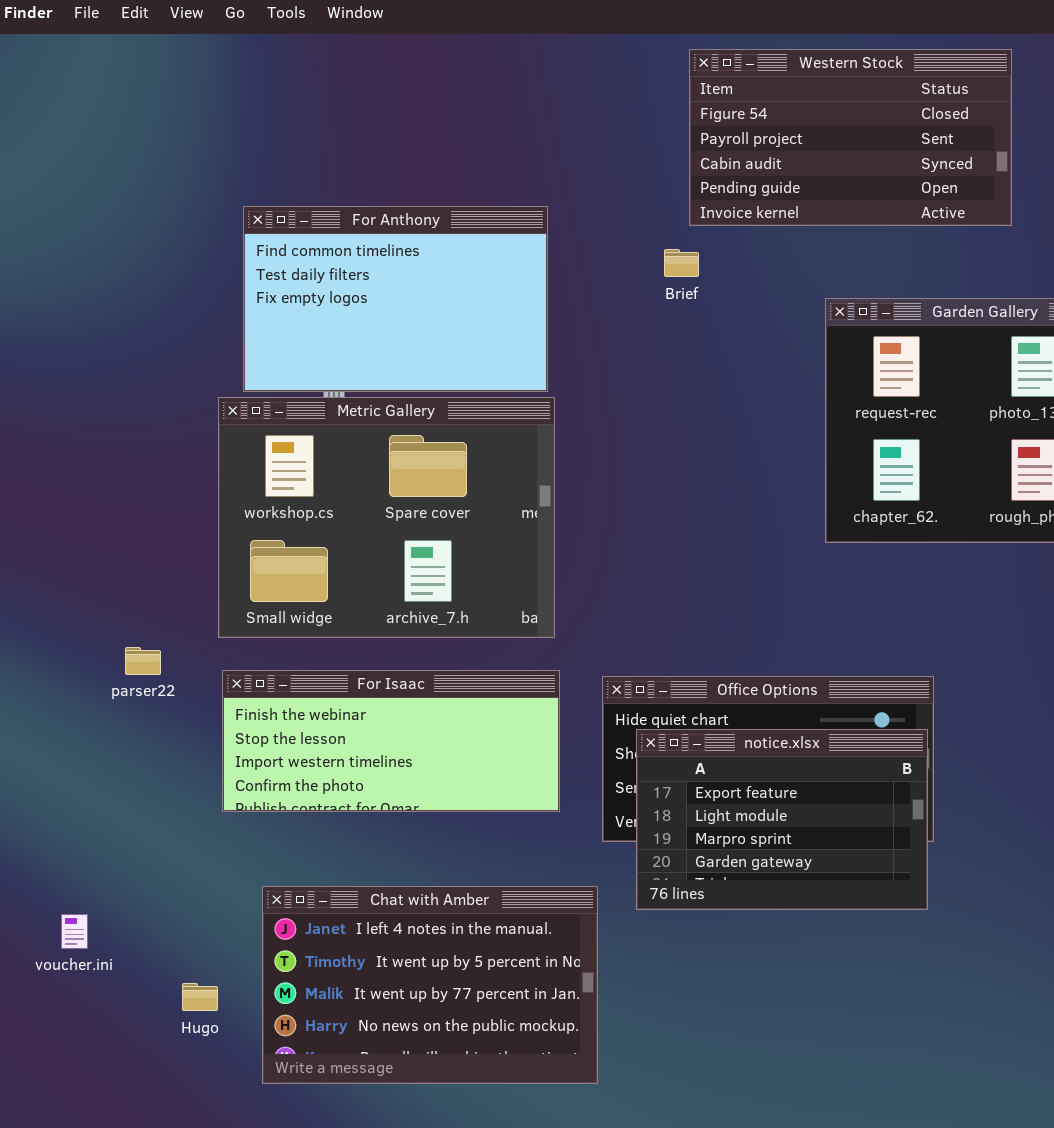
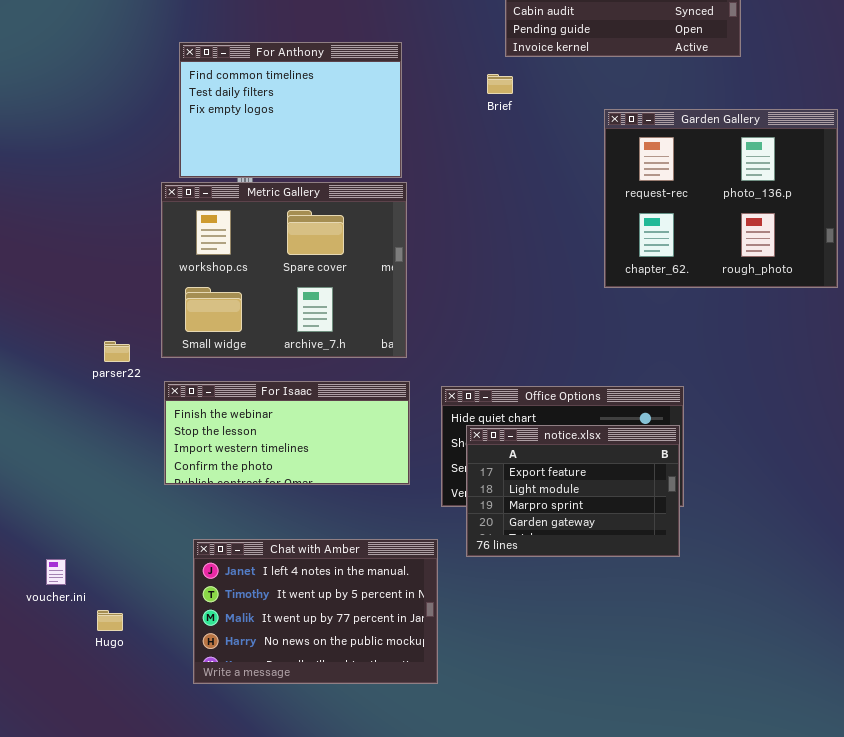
parser22: [125,647,161,675] -> [104,341,130,362], moved
Hugo: [182,983,218,1011] -> [97,610,123,631], moved

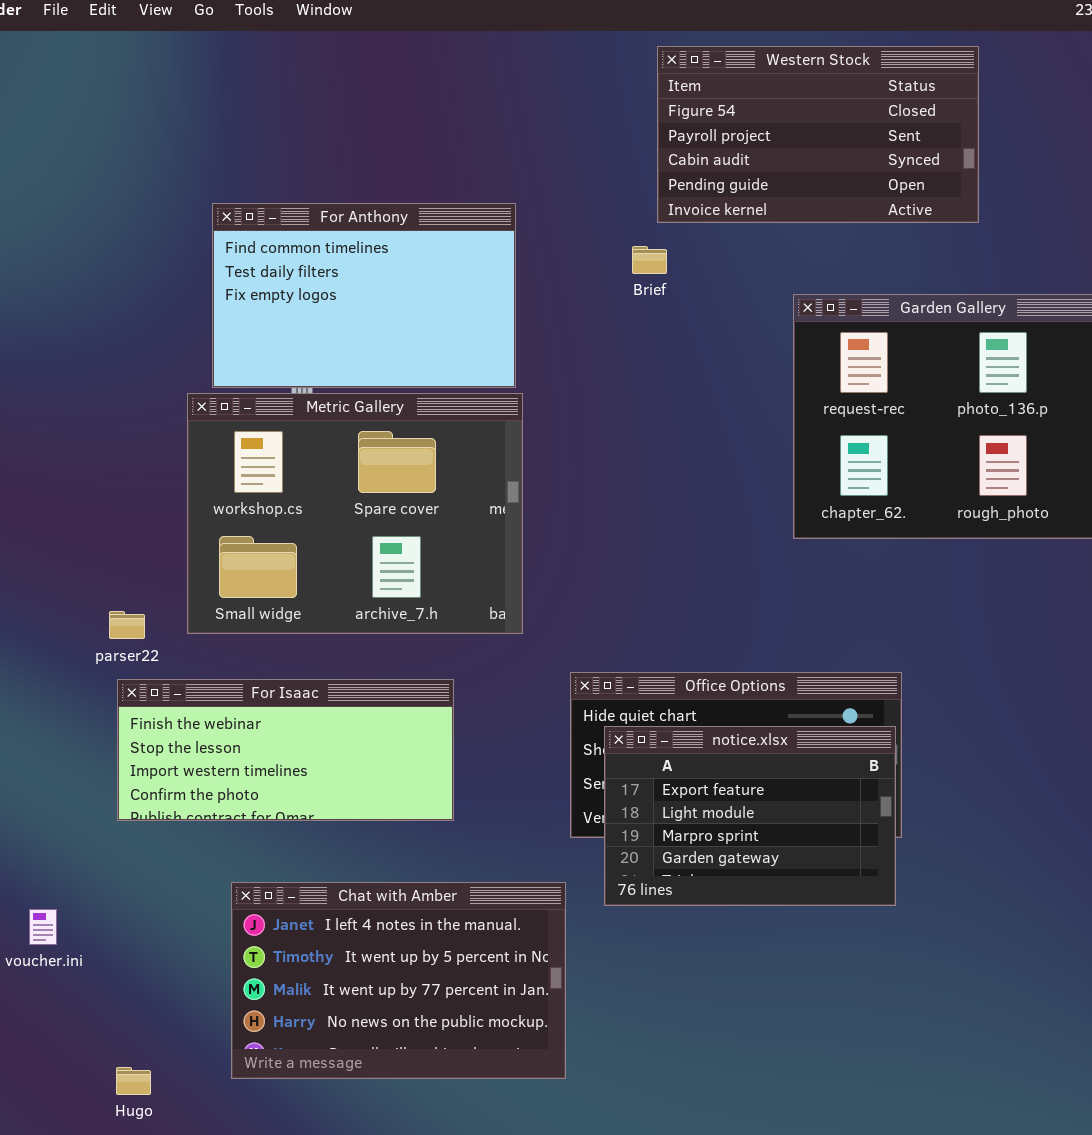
For Isaac: [164,381,410,485] -> [117,679,454,821], moved
Hugo: [97,610,123,631] -> [116,1067,151,1095], moved

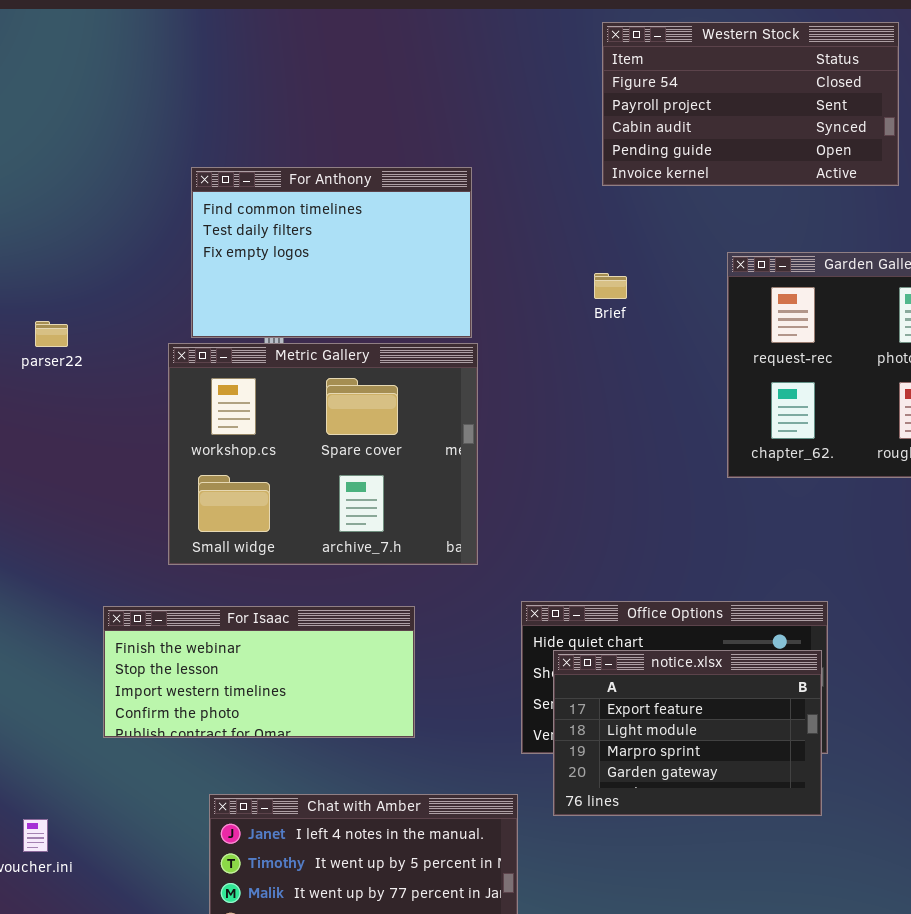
Brief: [632,246,667,274] -> [594,273,627,299], moved
parser22: [109,611,145,639] -> [35,321,68,347], moved

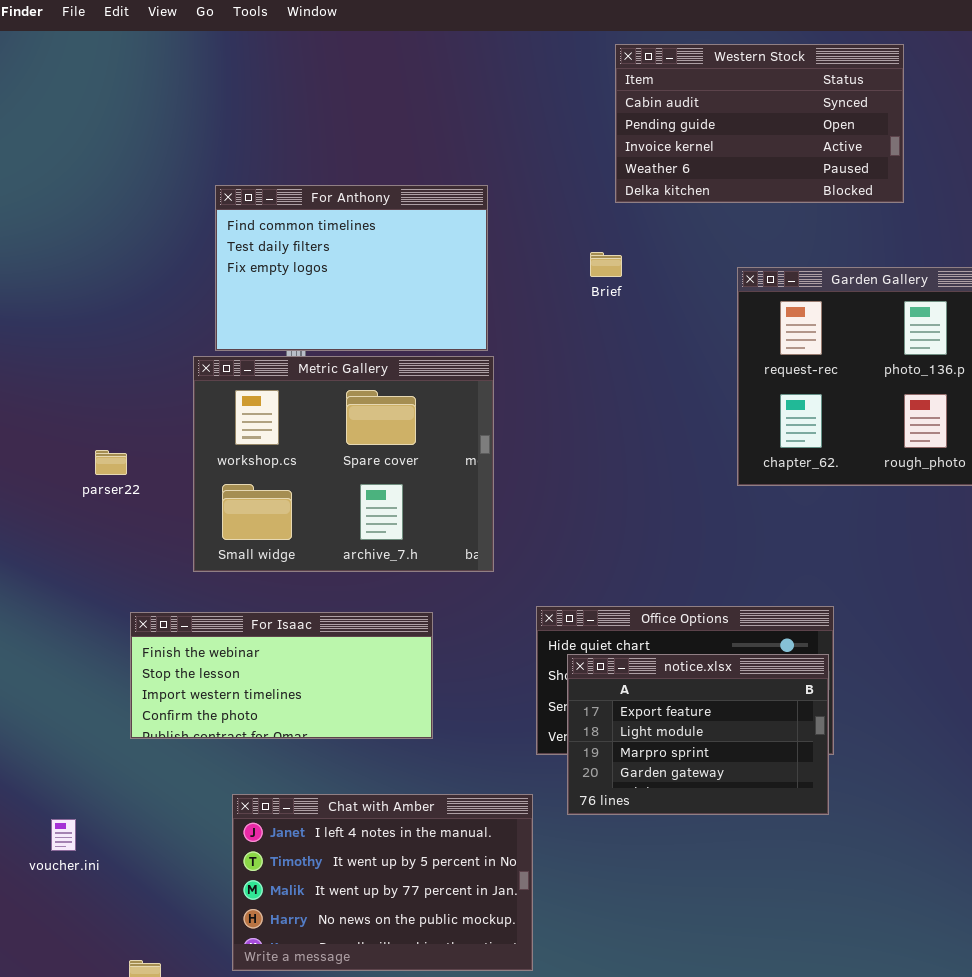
Western Stock: [602,22,899,186] -> [615,44,904,203], scrolled down 2 rows
Brief: [594,273,627,299] -> [590,252,622,277], moved
parser22: [35,321,68,347] -> [95,450,127,475], moved

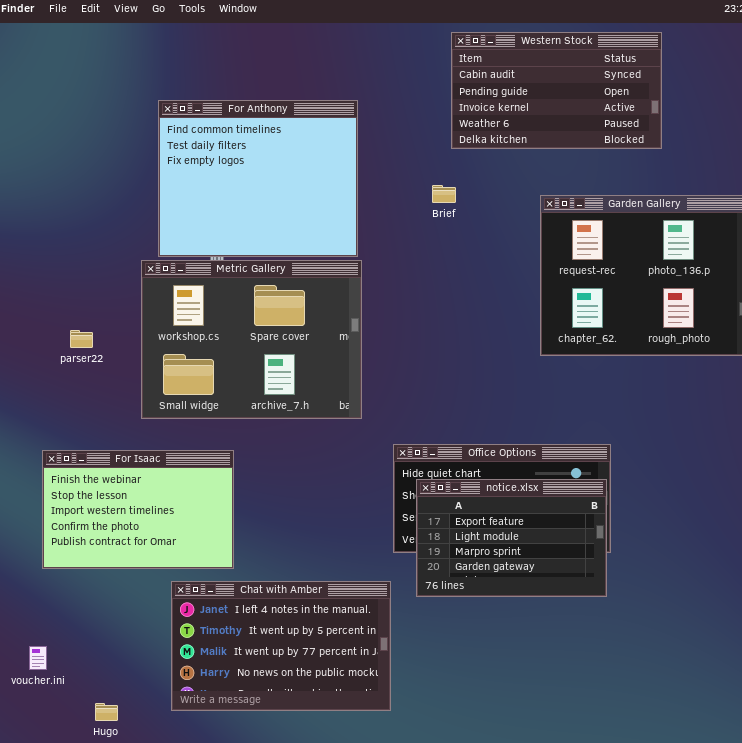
For Anthony: [215,185,488,351] -> [158,100,358,257], resized
For Isaac: [130,612,433,739] -> [42,450,234,569], moved, resized
voucher.ini: [51,819,76,851] -> [29,646,47,670], moved

